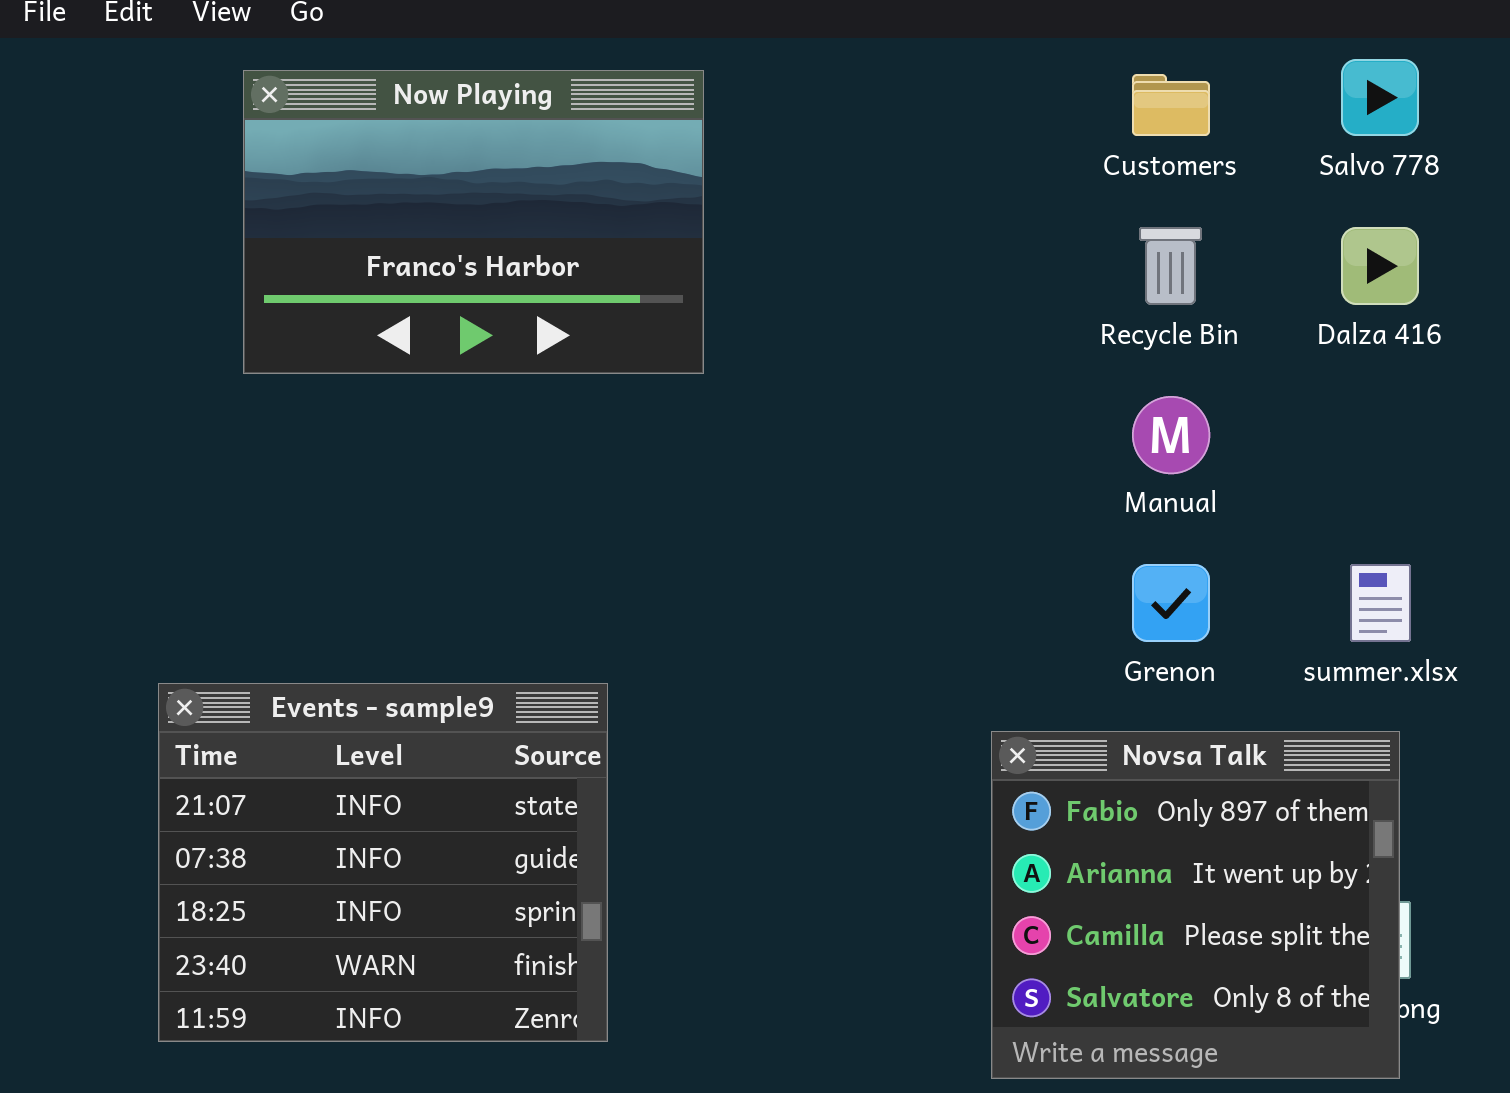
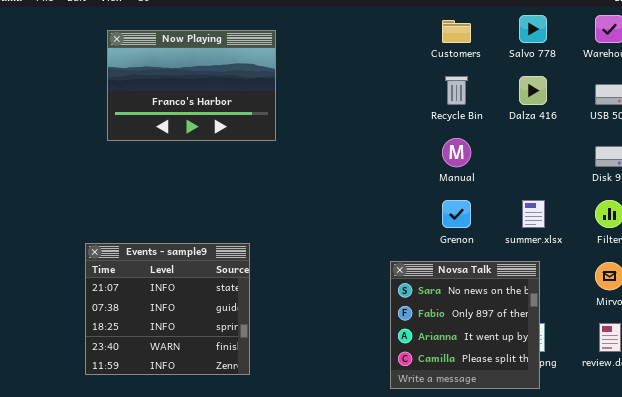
Now Playing: [243,70,704,374] -> [107,30,276,141], moved
Novsa Talk: [991,731,1400,1079] -> [390,261,540,389], scrolled up 1 row

